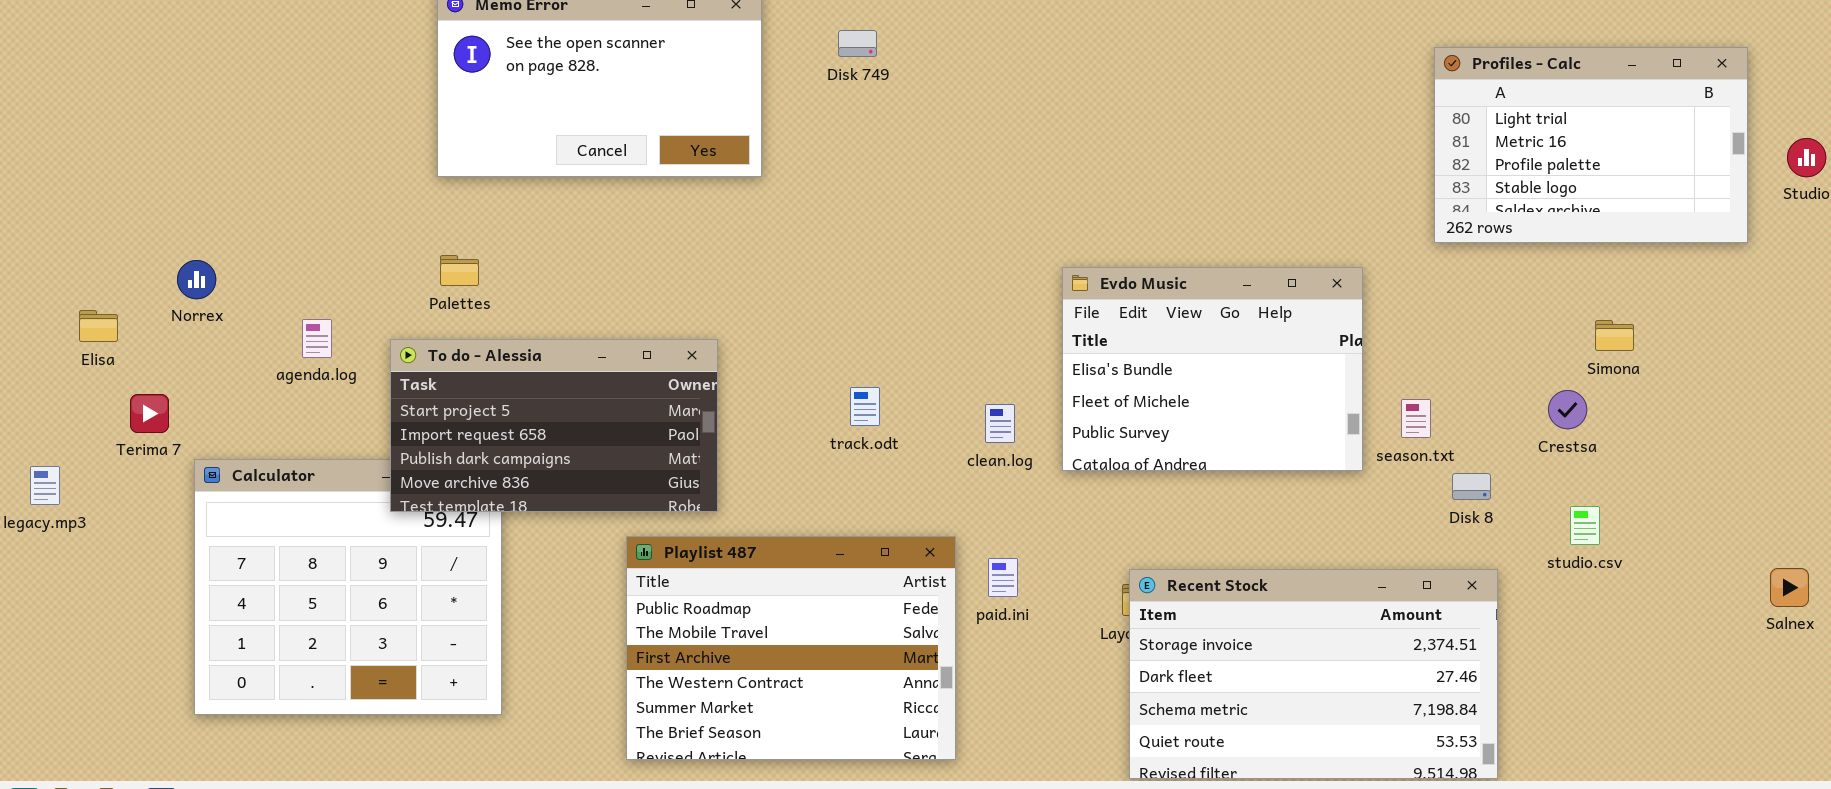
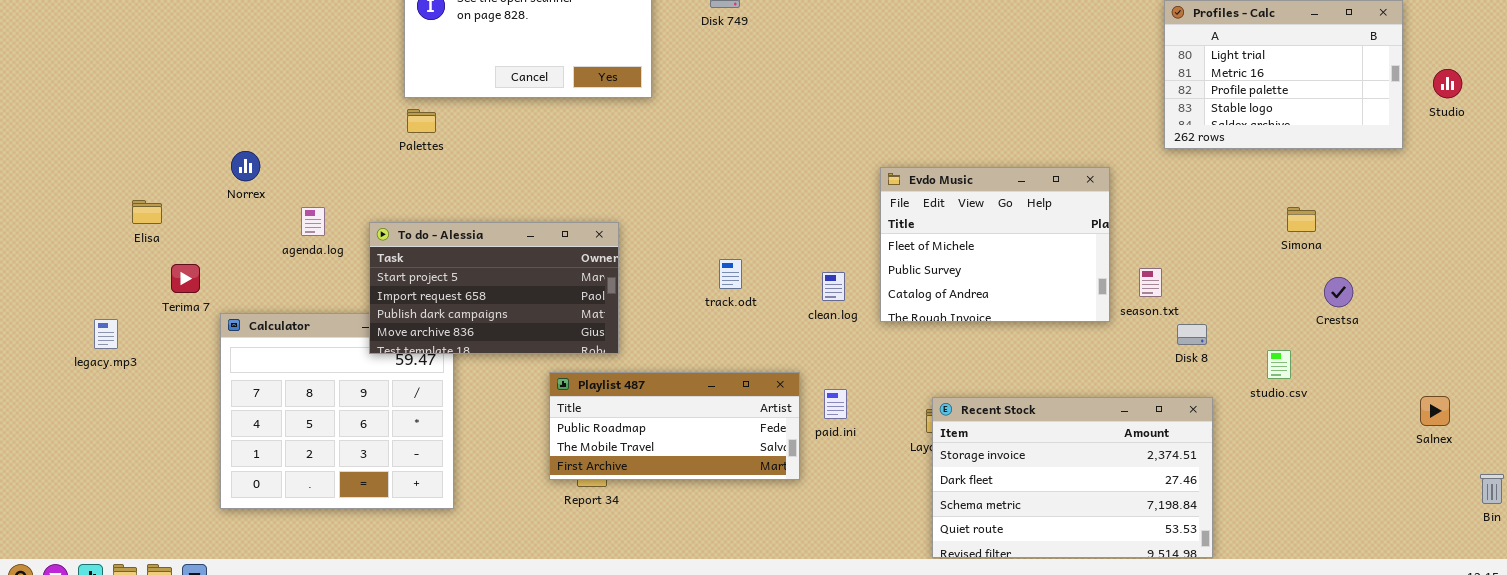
Palettes: [440,255,479,286] -> [407,109,436,133], moved
Norrex: [177,260,216,299] -> [231,151,260,181], moved
Evdo Music: [1062,267,1363,471] -> [880,167,1110,322], scrolled down 1 row
Crestsa: [1548,390,1587,429] -> [1324,277,1353,307], moved
Playlist 487: [626,536,956,760] -> [549,372,800,480], resized

